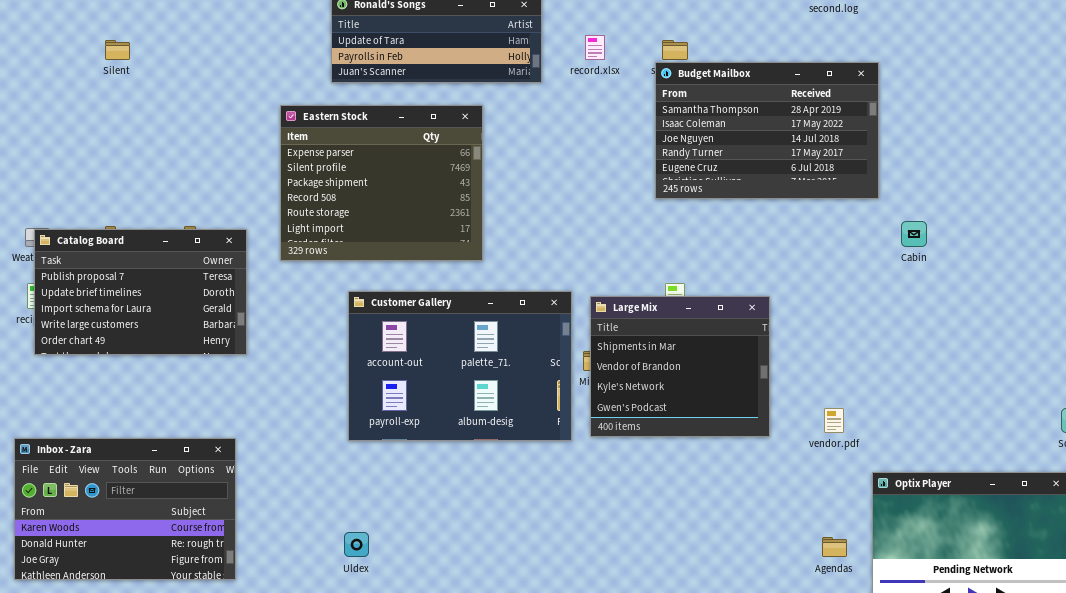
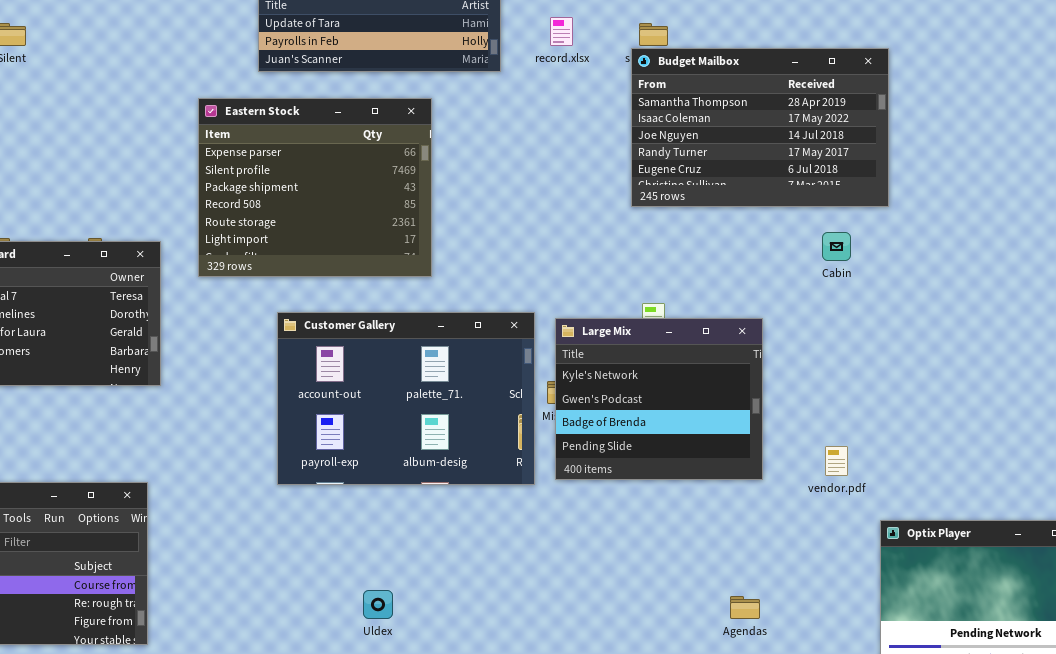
Cabin: [901,221,927,247] -> [822,232,851,261], moved
Large Mix: [590,296,770,437] -> [555,318,763,480], scrolled down 2 rows
Uldex: [344,532,369,557] -> [363,590,393,619], moved
Agendas: [822,537,847,557] -> [730,596,760,619], moved

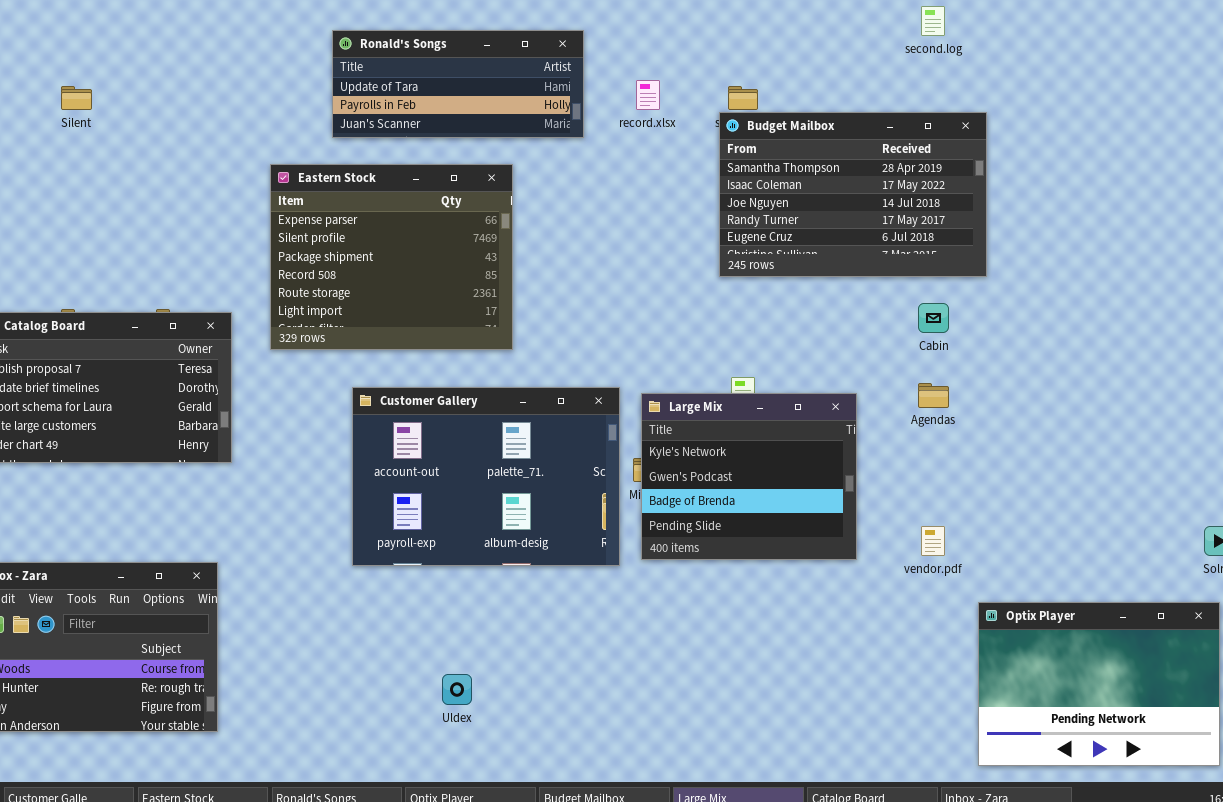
Agendas: [730,596,760,619] -> [918,383,949,408], moved

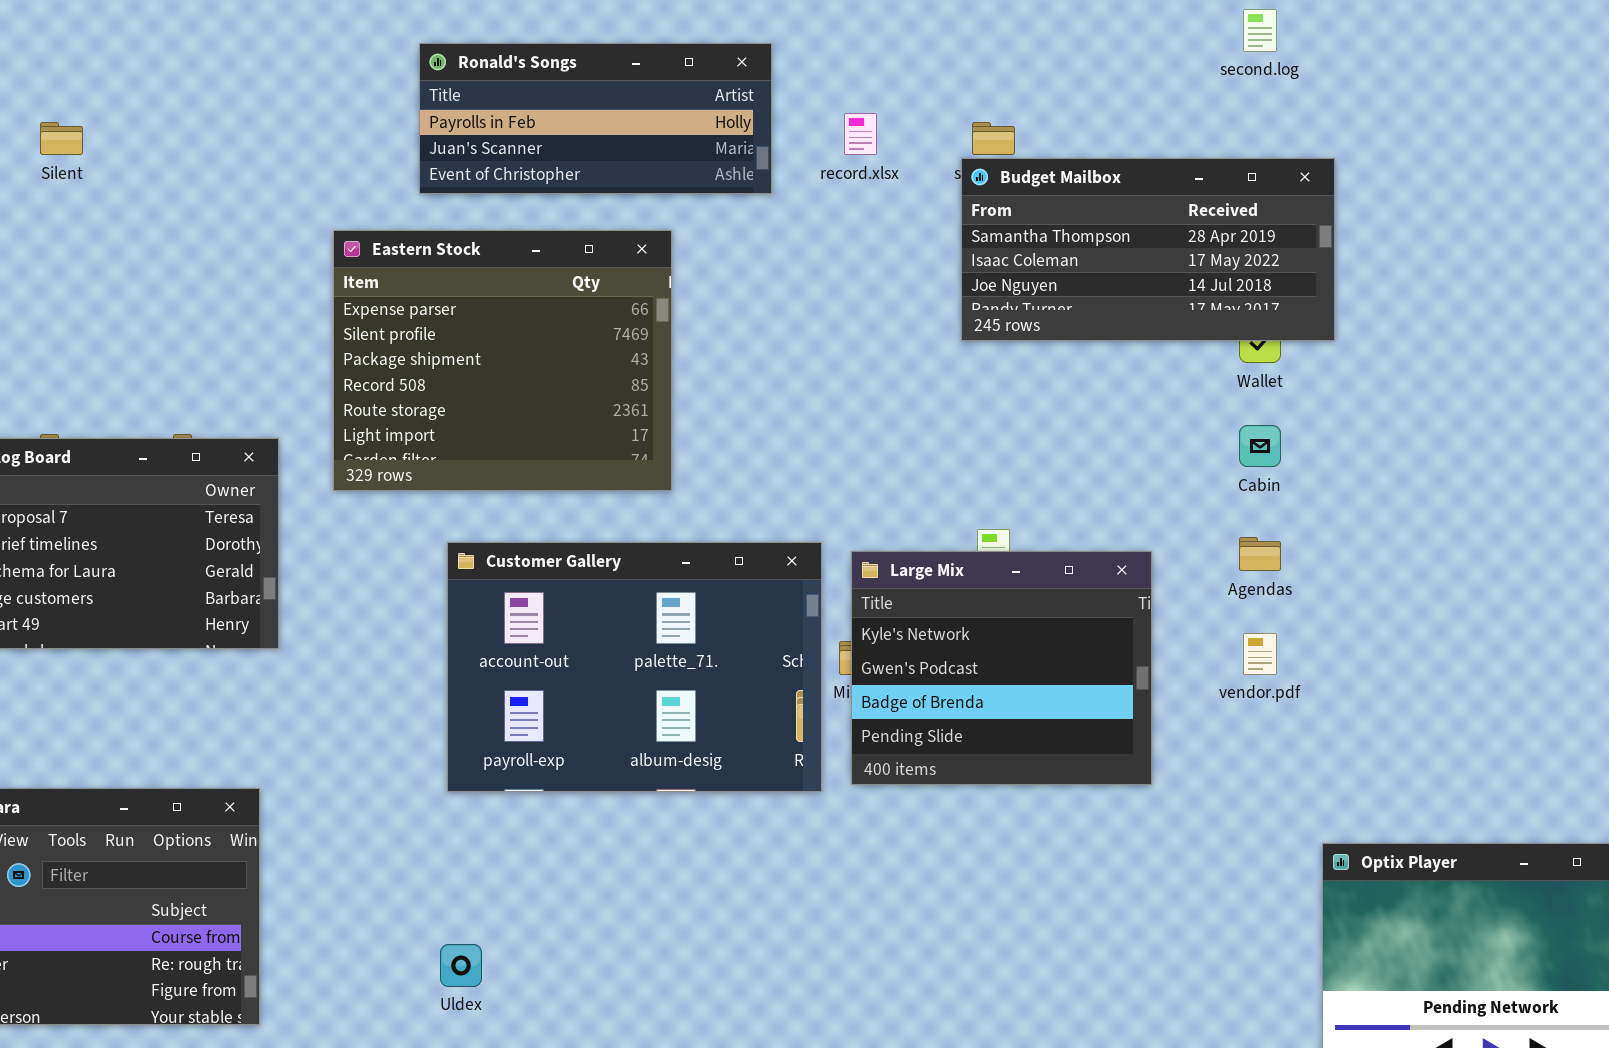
Ronald's Songs: [332,30,584,138] -> [419,43,772,194], scrolled down 1 row
Budget Mailbox: [719,112,987,277] -> [961,158,1335,341], resized
vendor.pdf: [921,526,945,556] -> [1243,633,1277,675], moved
Uldex: [442,674,472,705] -> [440,944,482,987], moved

